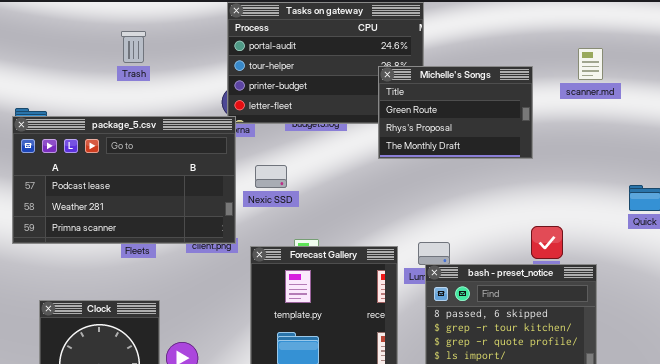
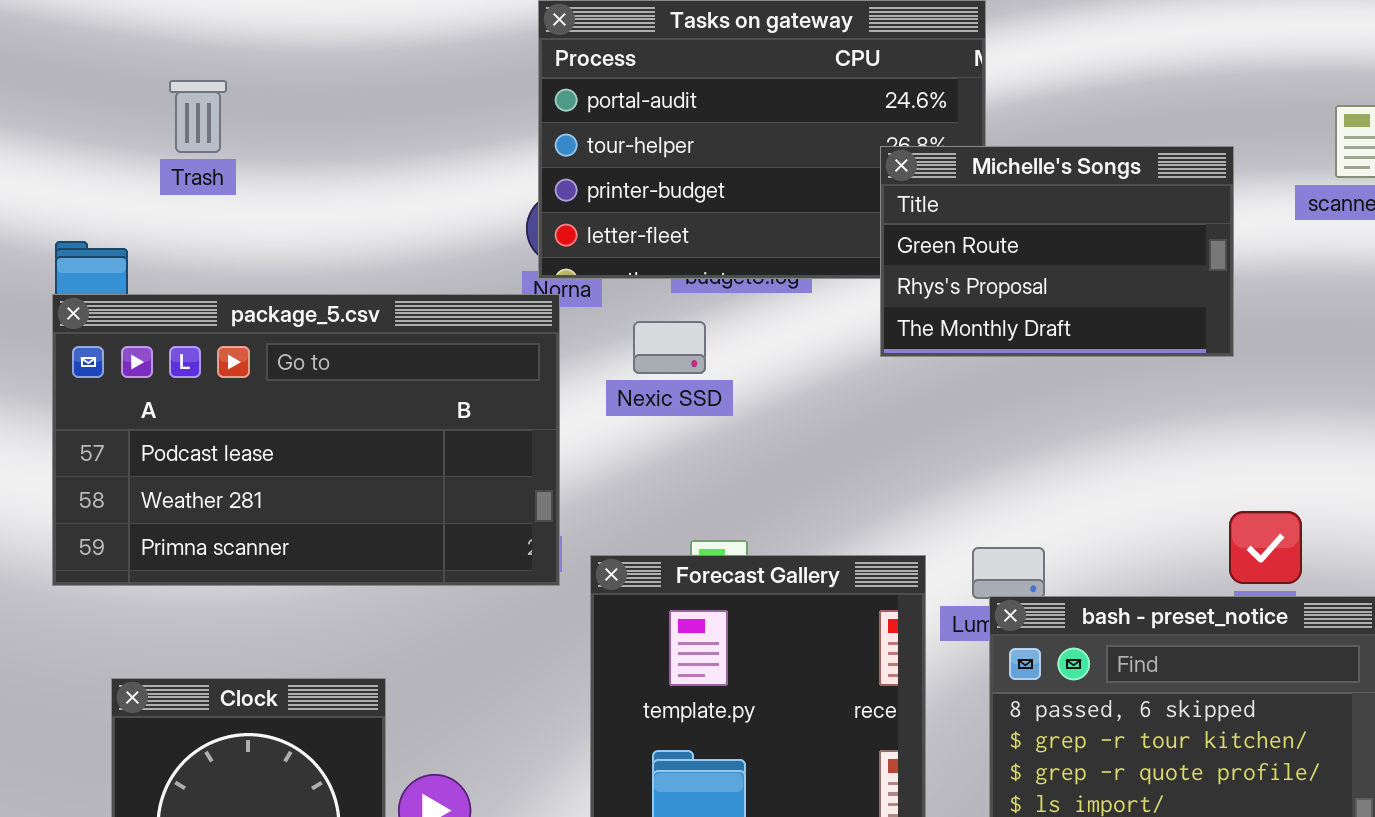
Trash: [121,31,146,63] -> [169,80,227,153], moved
package_5.csv: [12,116,236,244] -> [52,294,560,586], moved
Nexic SSD: [255,165,287,188] -> [633,321,706,374], moved

